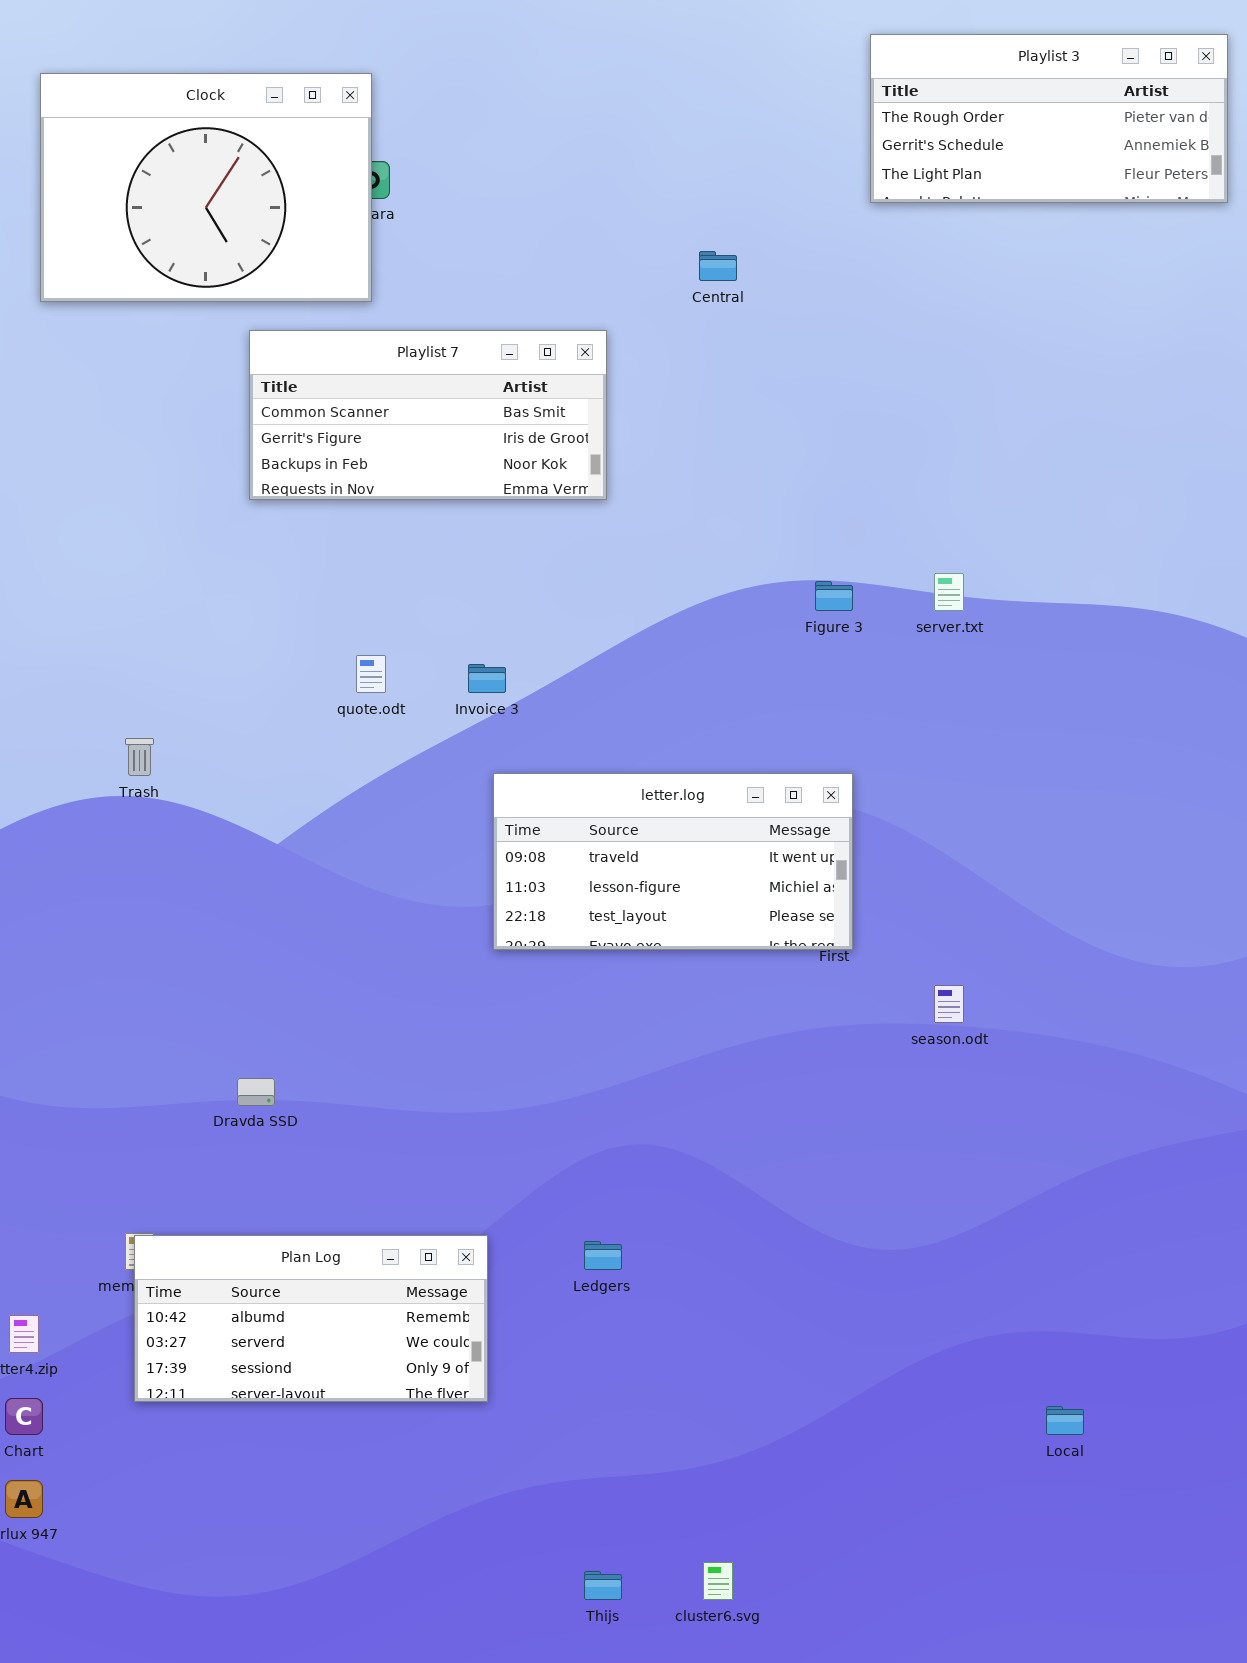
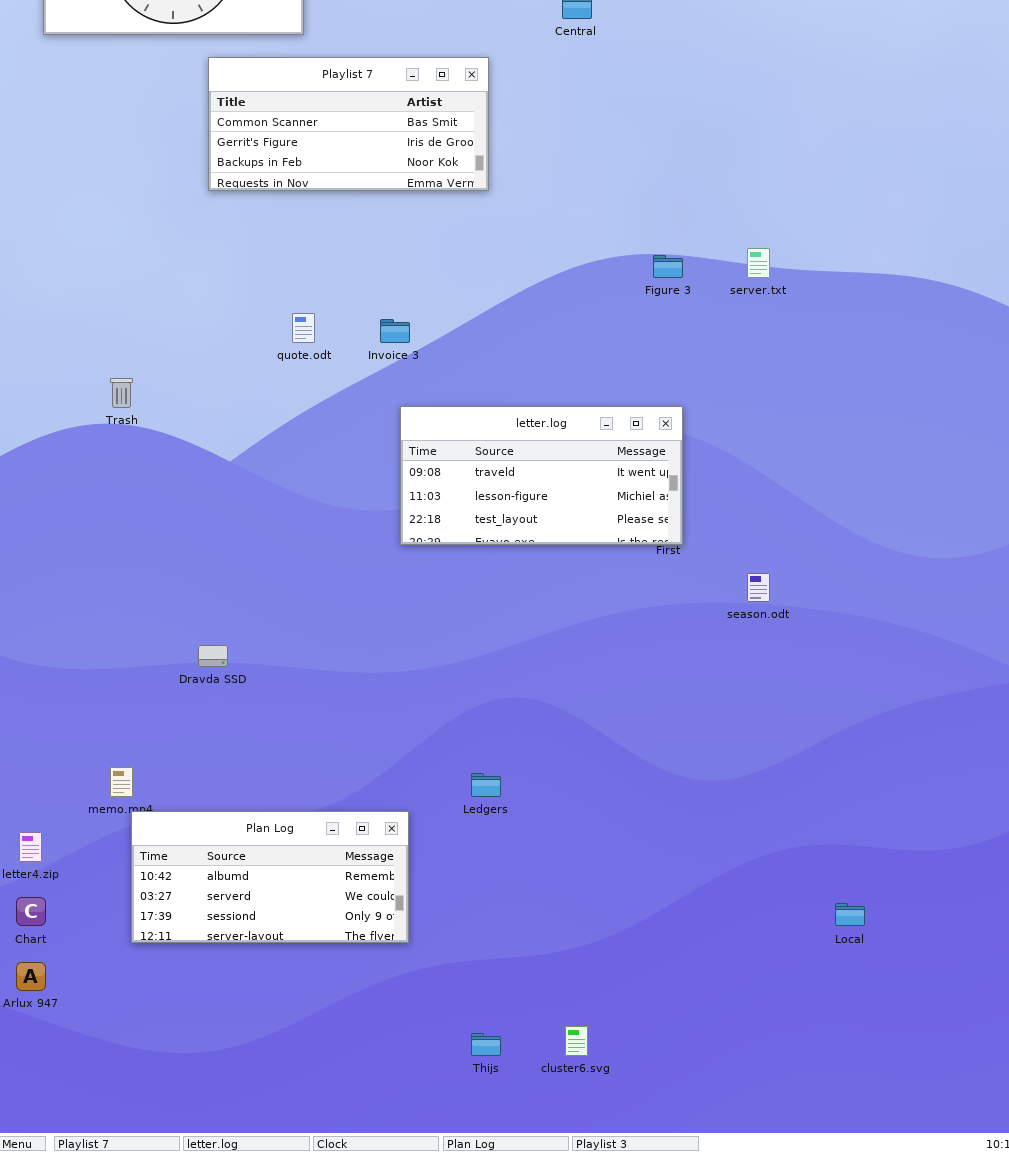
Plan Log: [134,1235,488,1402] -> [131,811,409,943], moved

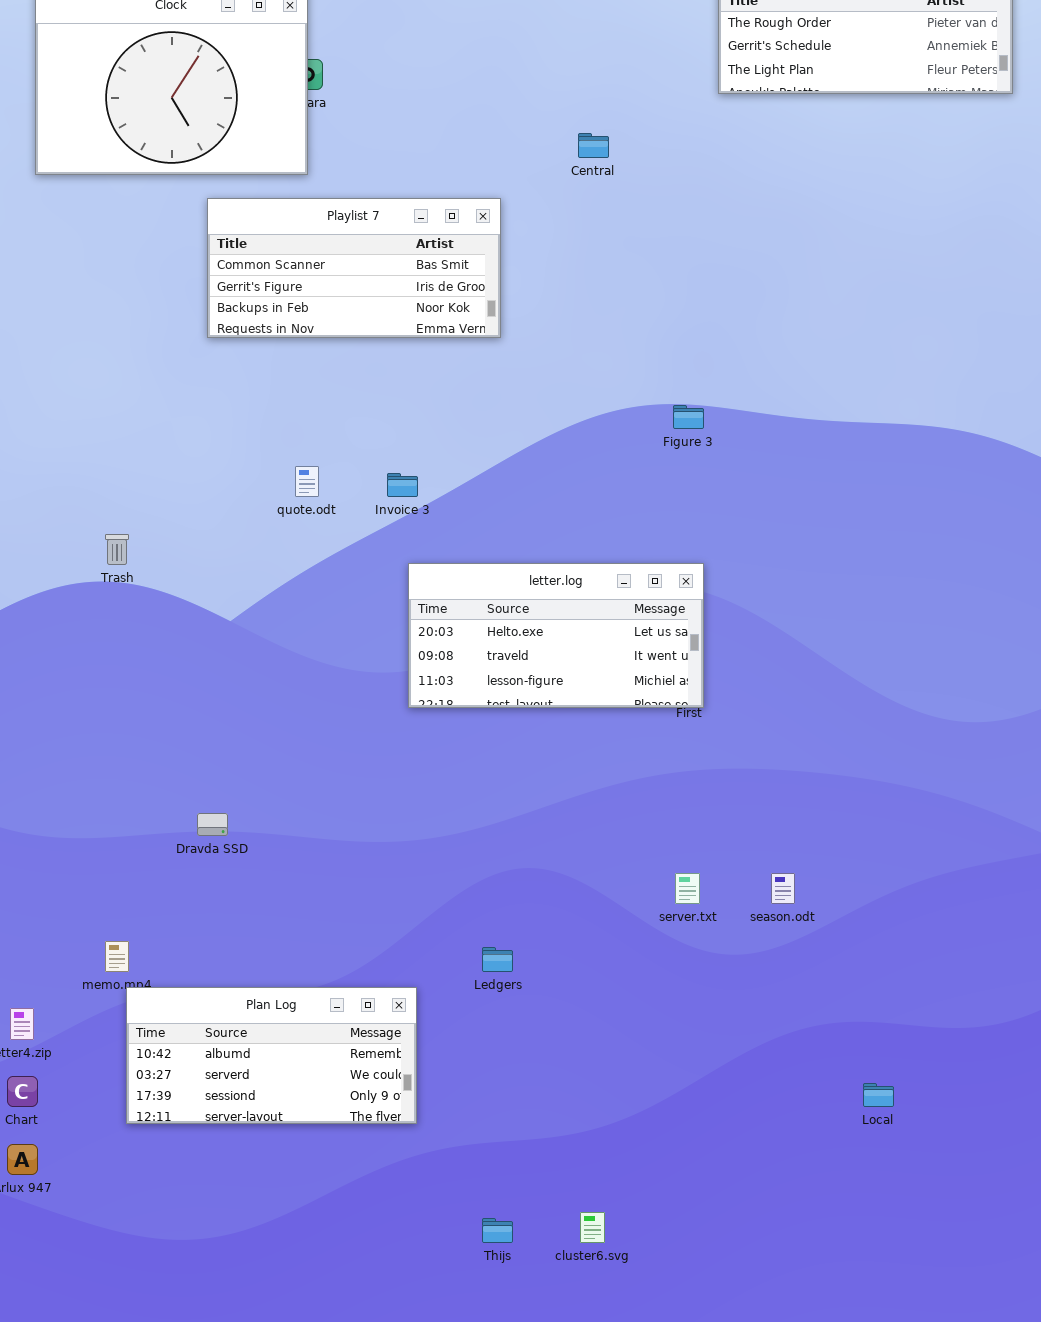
server.txt: [747,248,770,278] -> [675,873,700,904], moved
letter.log: [400,406,683,545] -> [408,563,704,708], scrolled up 1 row
season.odt: [747,573,770,602] -> [771,873,795,904], moved

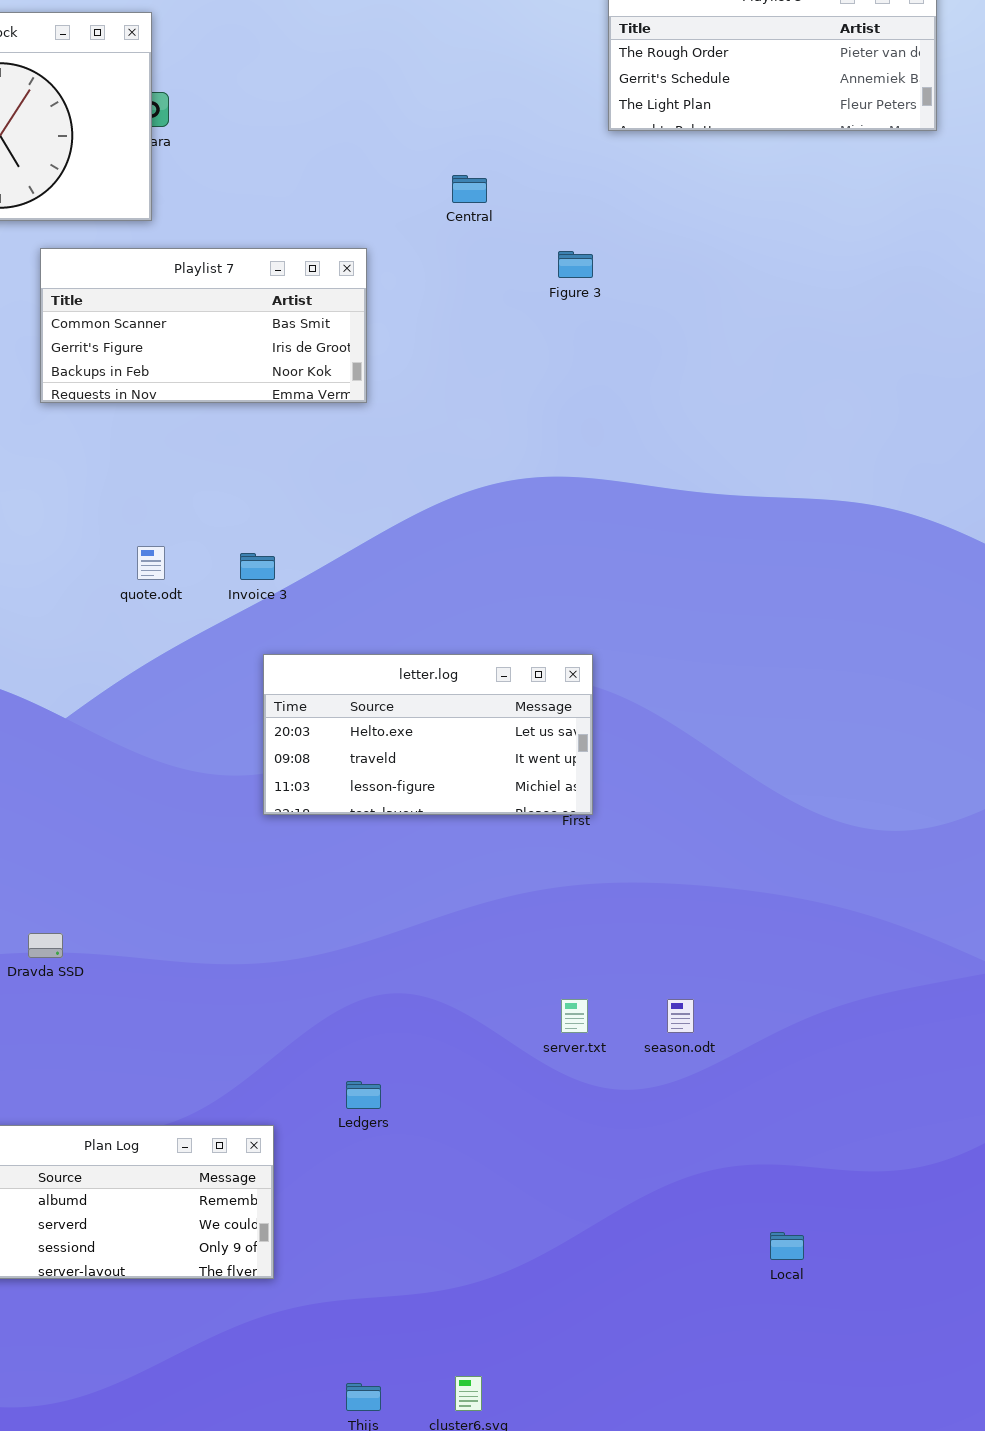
Figure 3: [673,405,704,429] -> [558,251,593,278], moved

